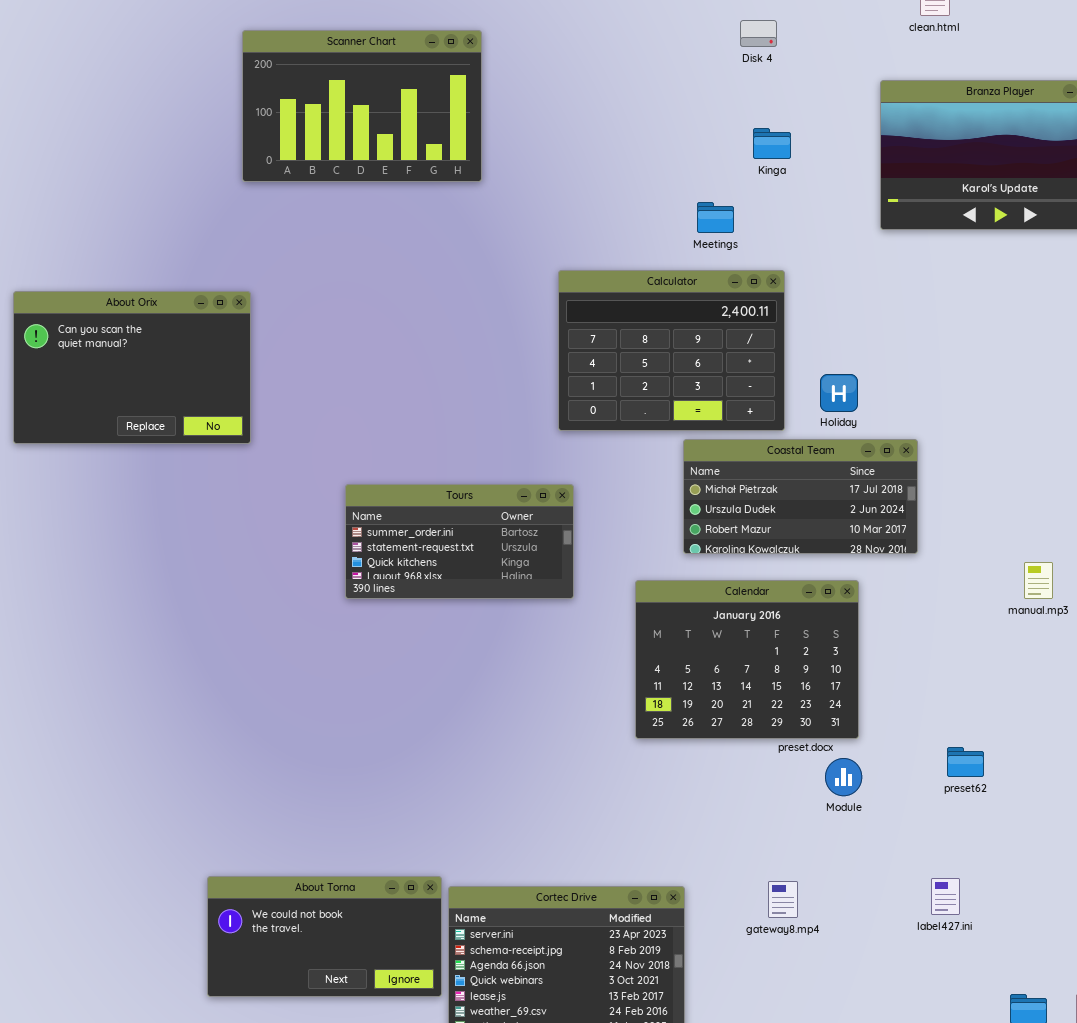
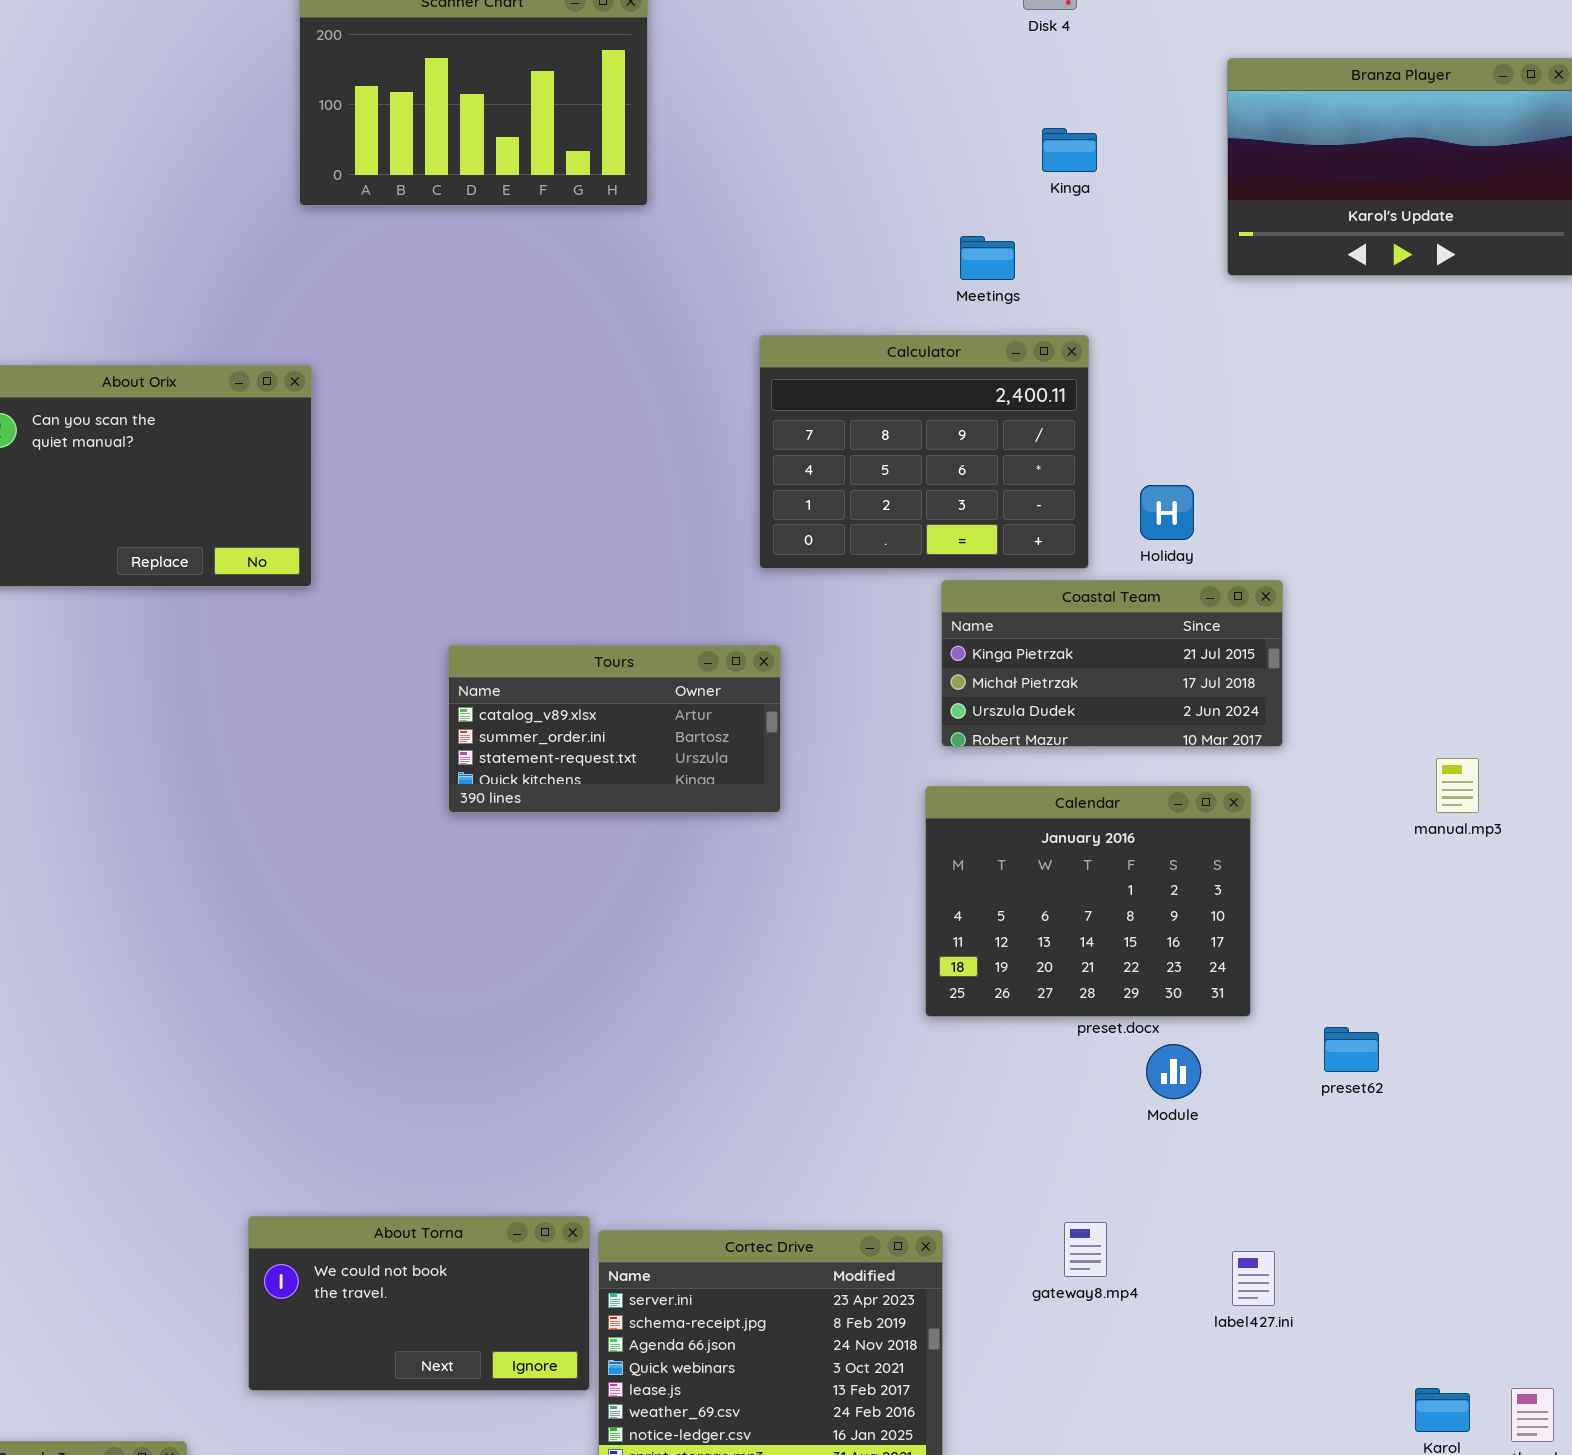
Coastal Team: [683,439,918,554] -> [941,580,1283,747], scrolled up 1 row
Tours: [345,484,574,599] -> [448,645,781,813], scrolled up 1 row
Calendar: [635,580,859,739] -> [925,786,1251,1017], moved
label427.ini: [931,878,960,915] -> [1232,1251,1275,1306], moved

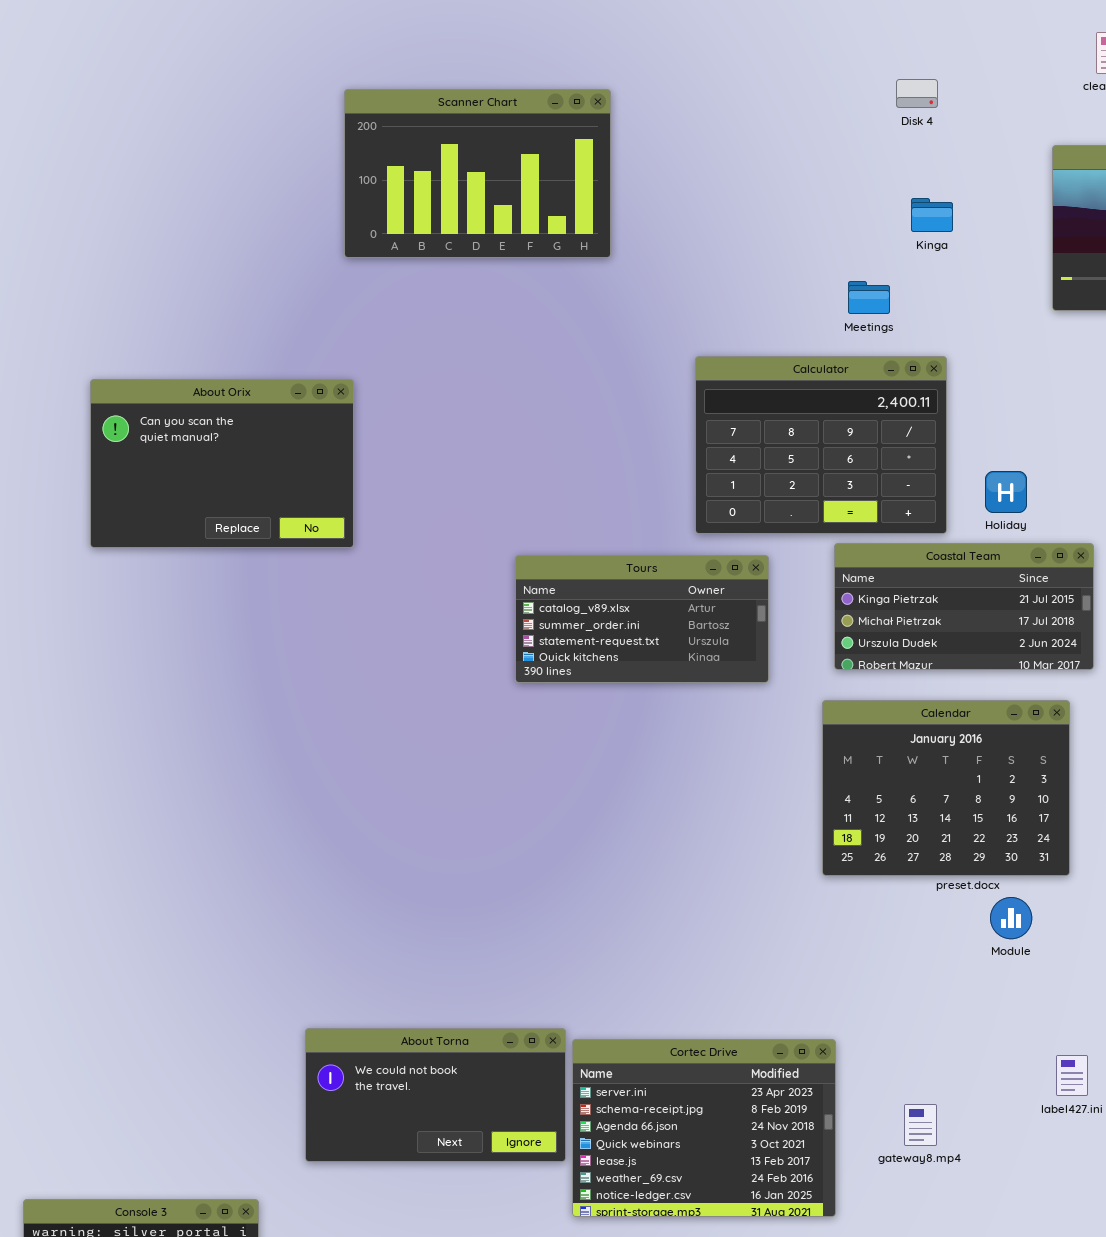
Tours: [448,645,781,813] -> [515,555,769,683], moved
gateway8.mp4: [1064,1222,1107,1277] -> [904,1104,937,1146], moved

